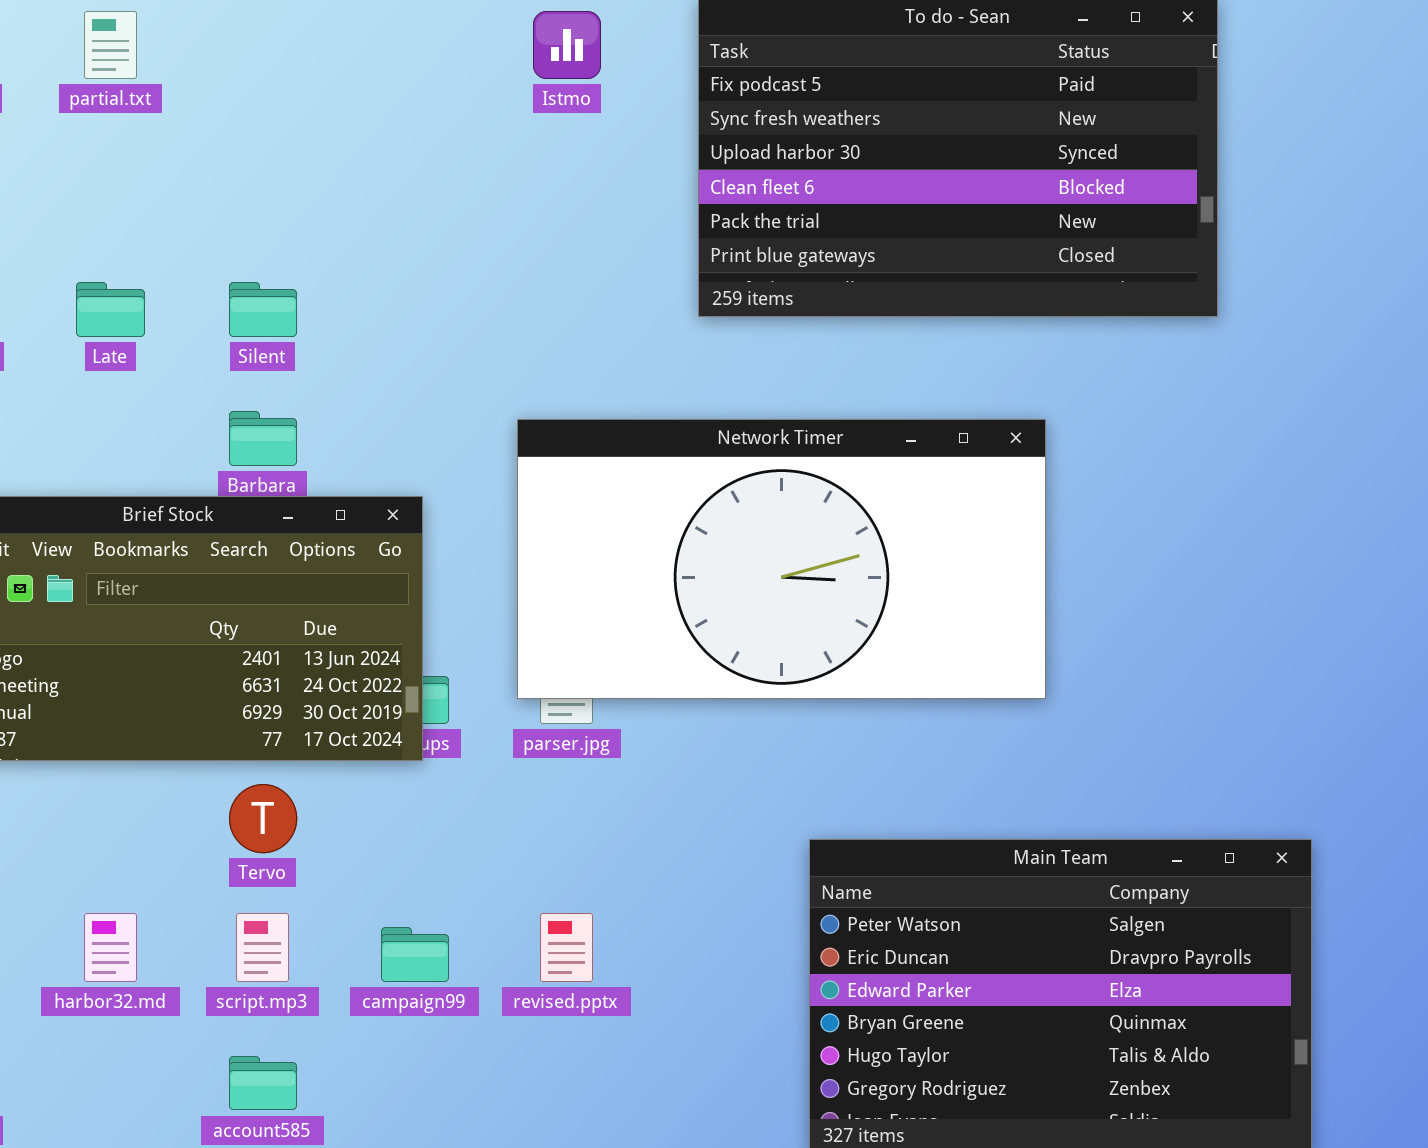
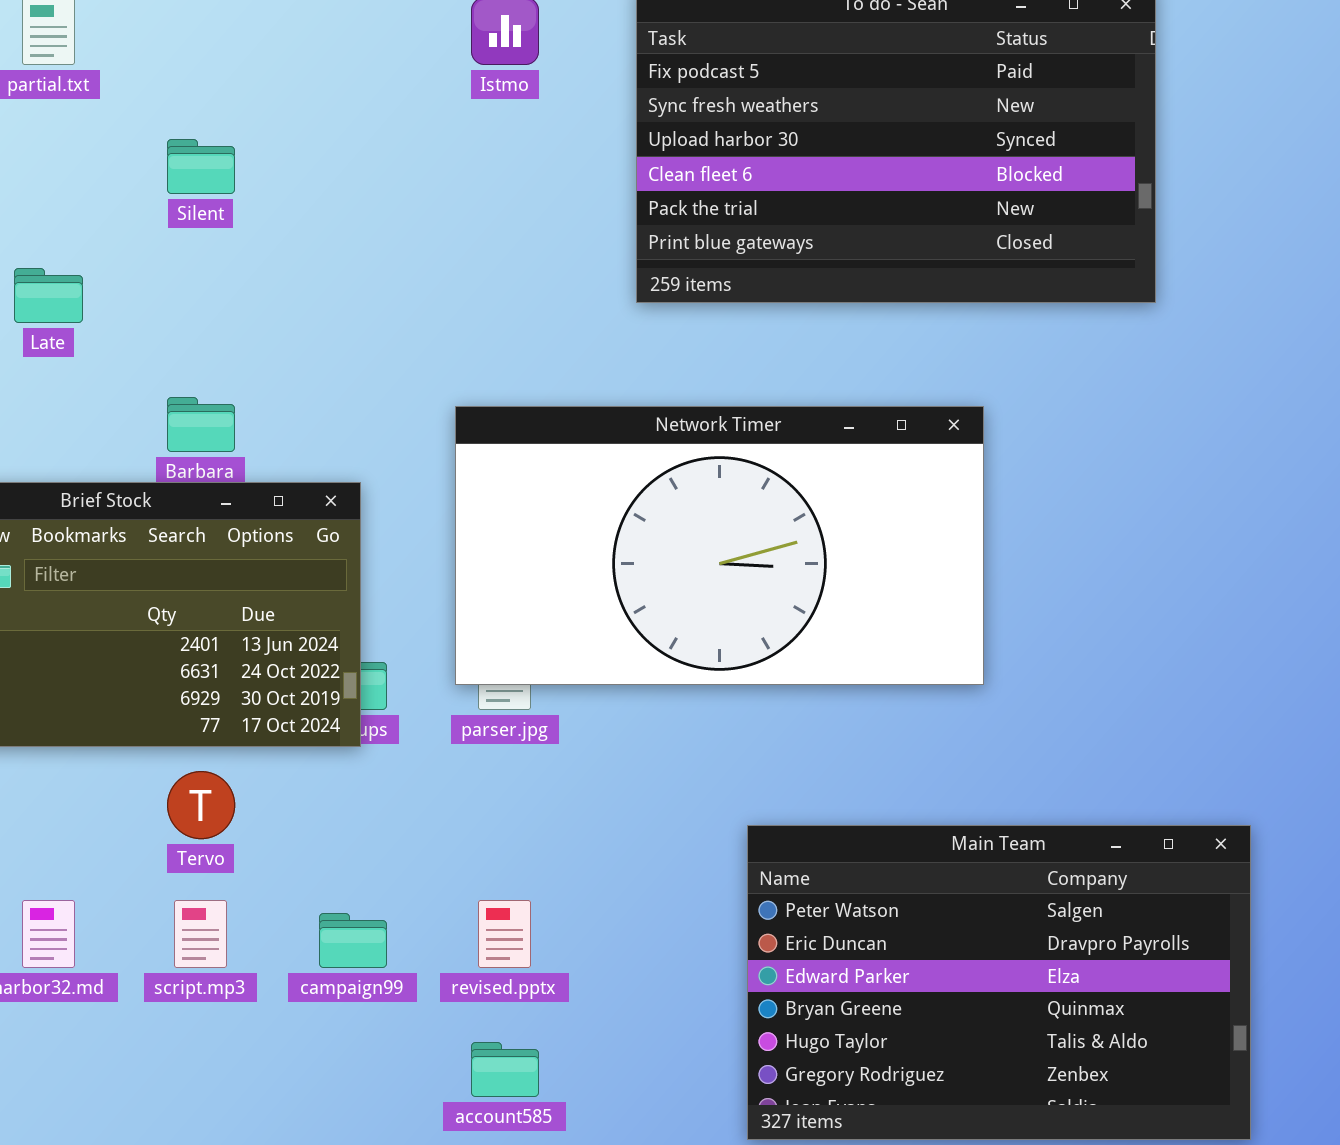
Silent: [229,282,297,337] -> [167,139,235,194], moved
account585: [229,1056,297,1110] -> [471,1042,539,1097], moved

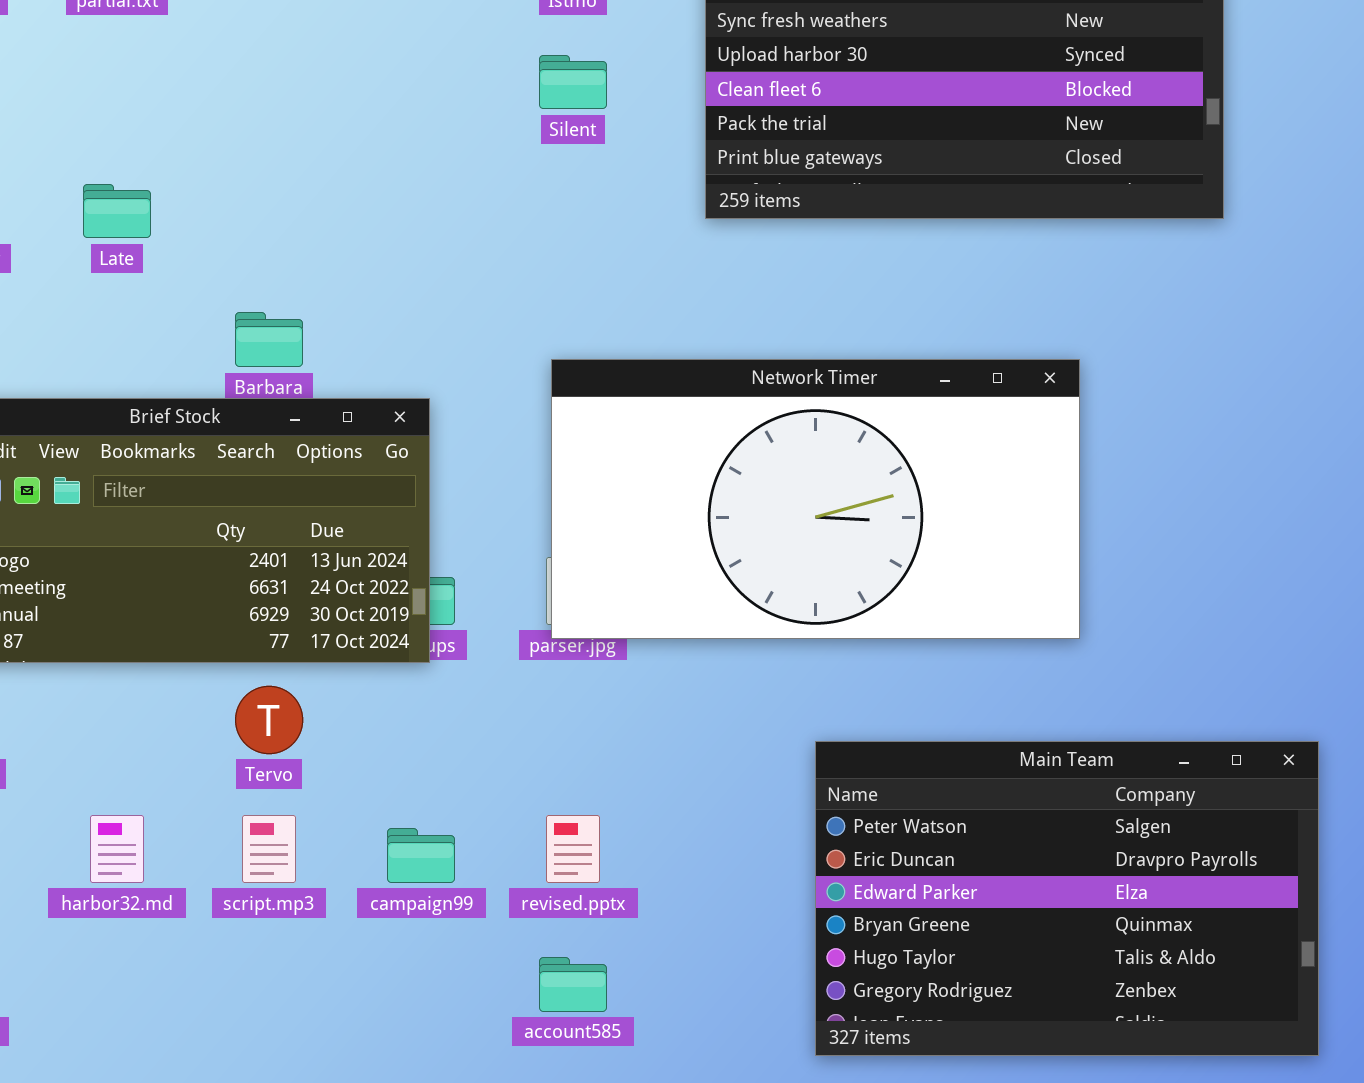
Silent: [167,139,235,194] -> [539,55,607,109], moved
Network Timer: [455,406,984,685] -> [551,359,1080,639], moved

